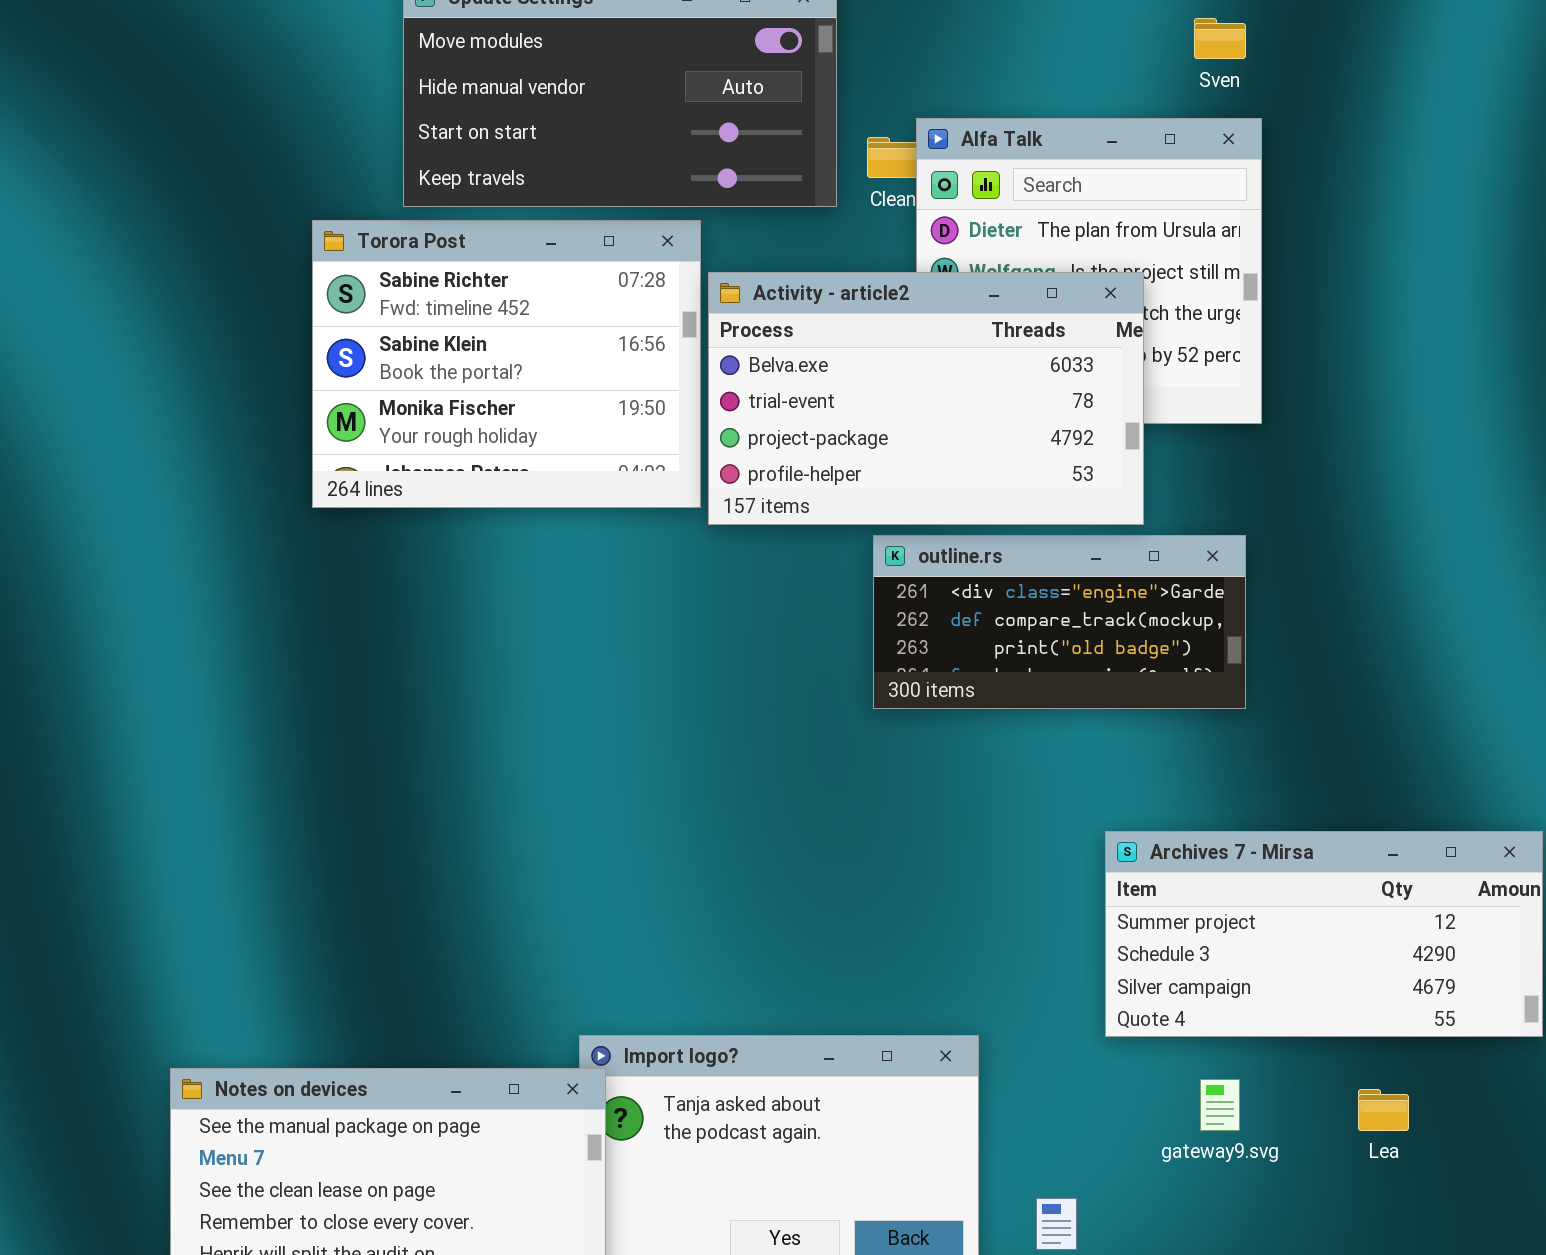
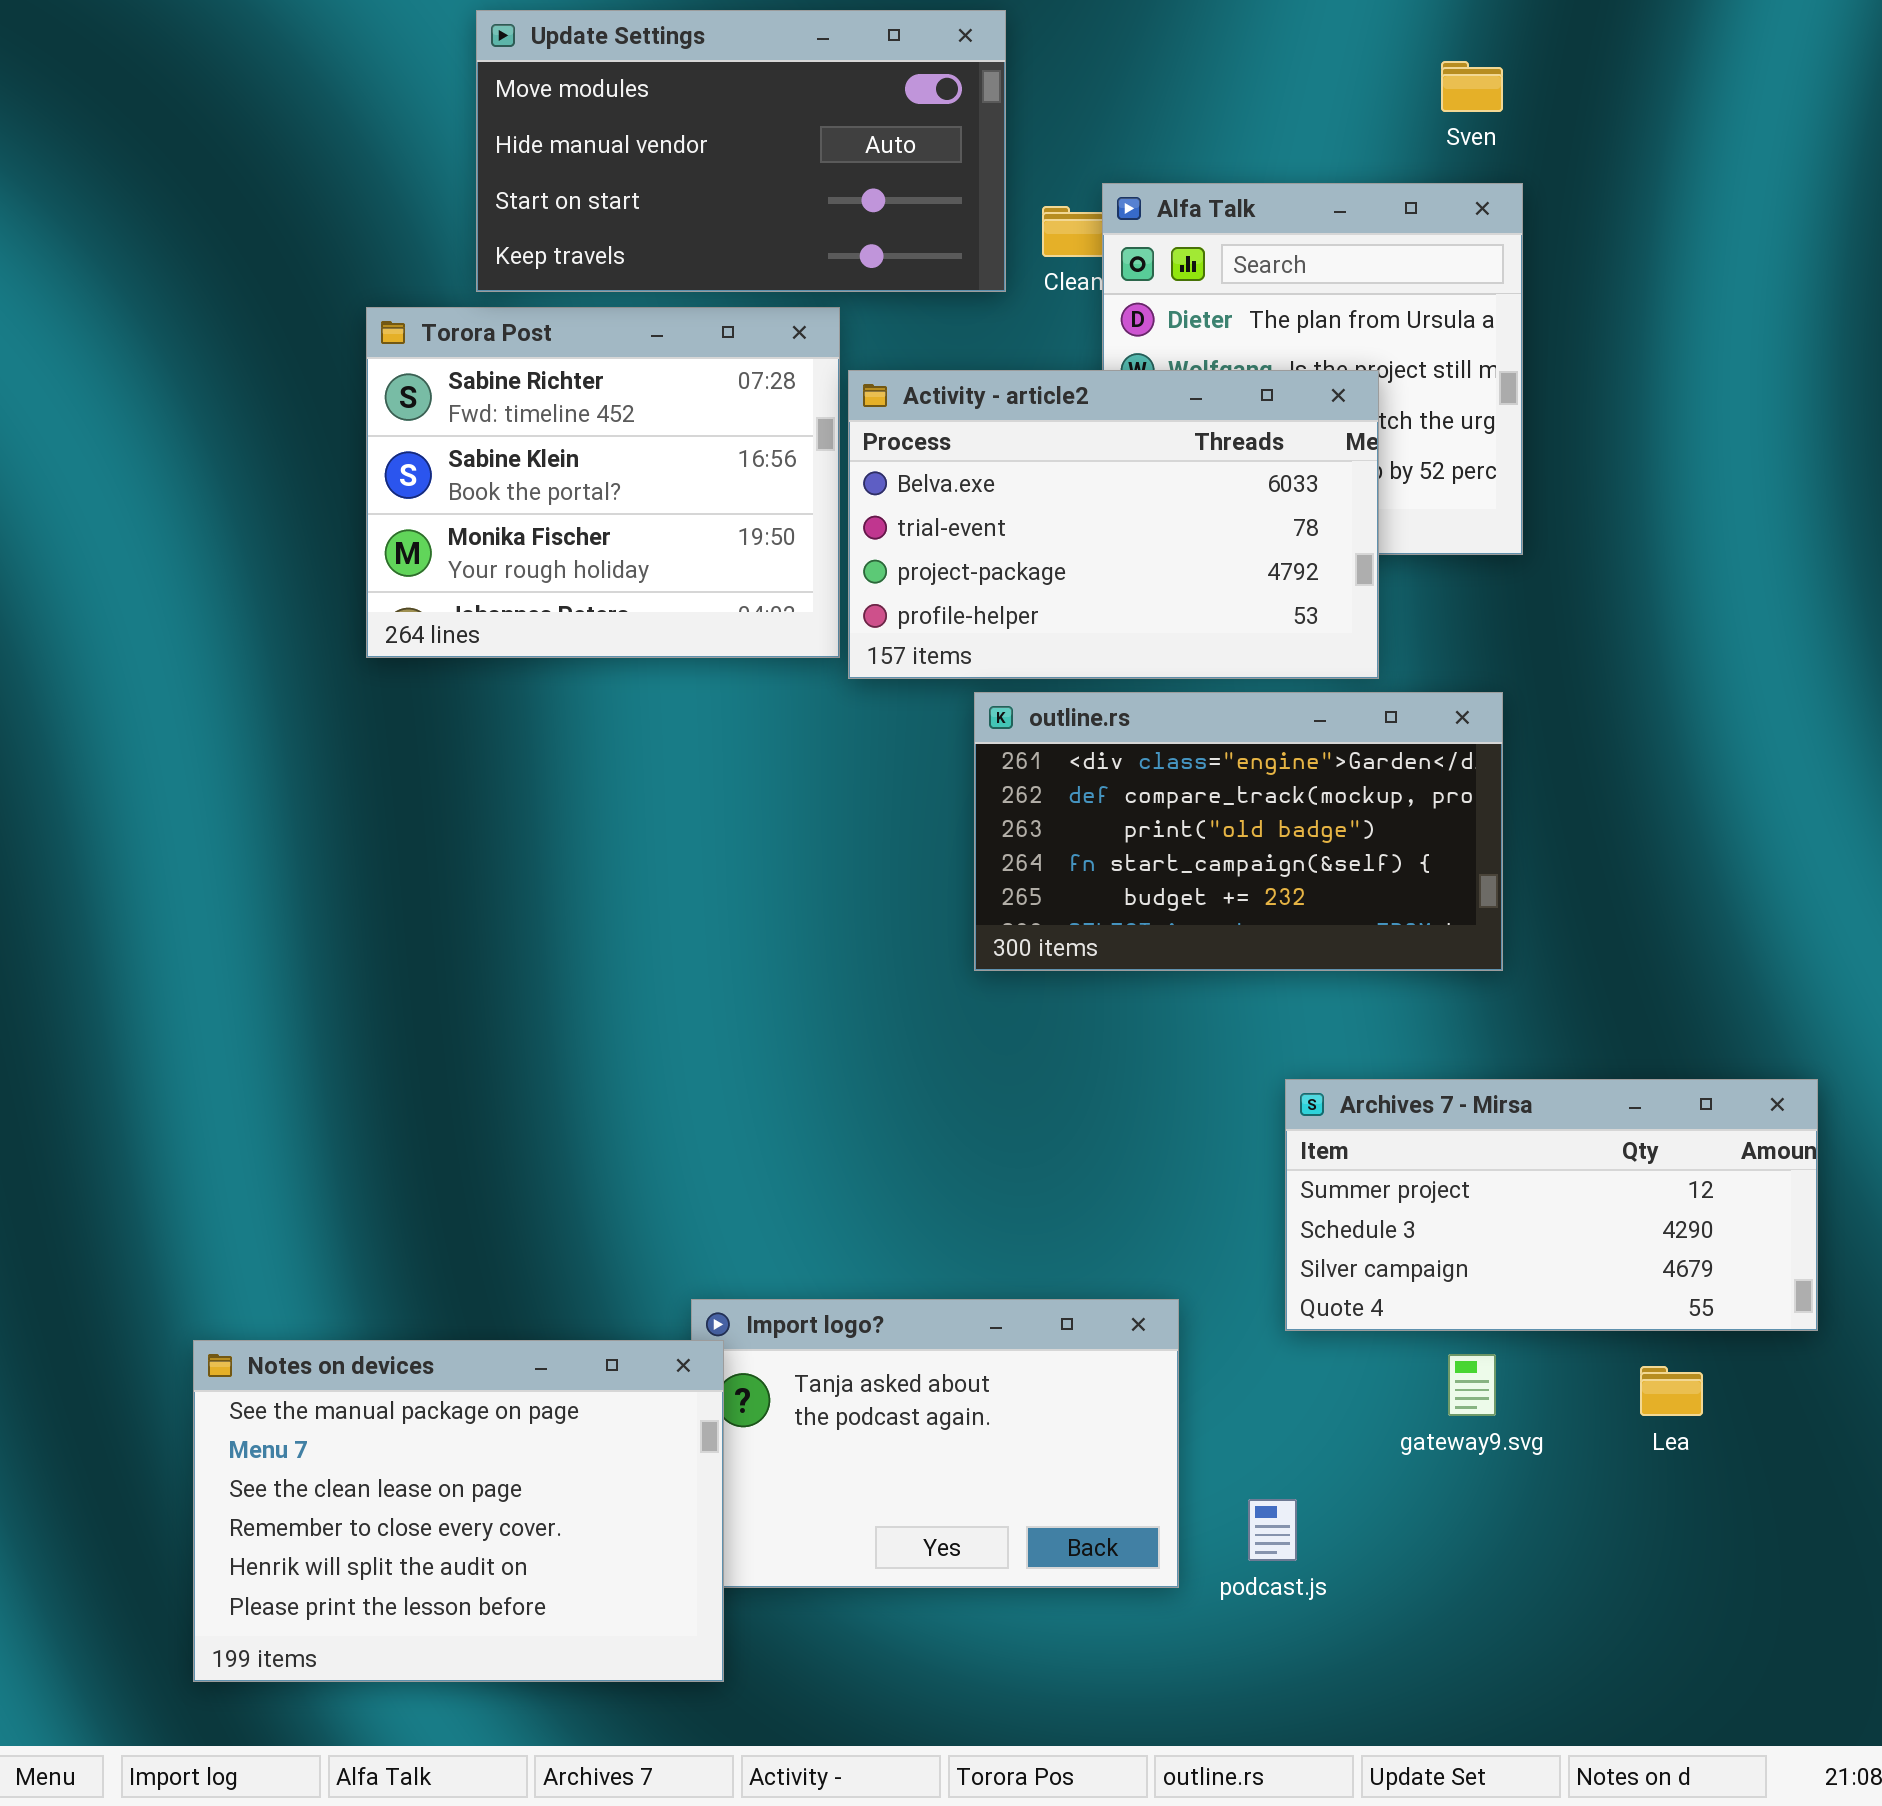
outline.rs: [873,535,1246,709] -> [974,692,1503,971], resized
Archives 7 - Mirsa: [1105,831,1543,1037] -> [1285,1079,1818,1331], moved

